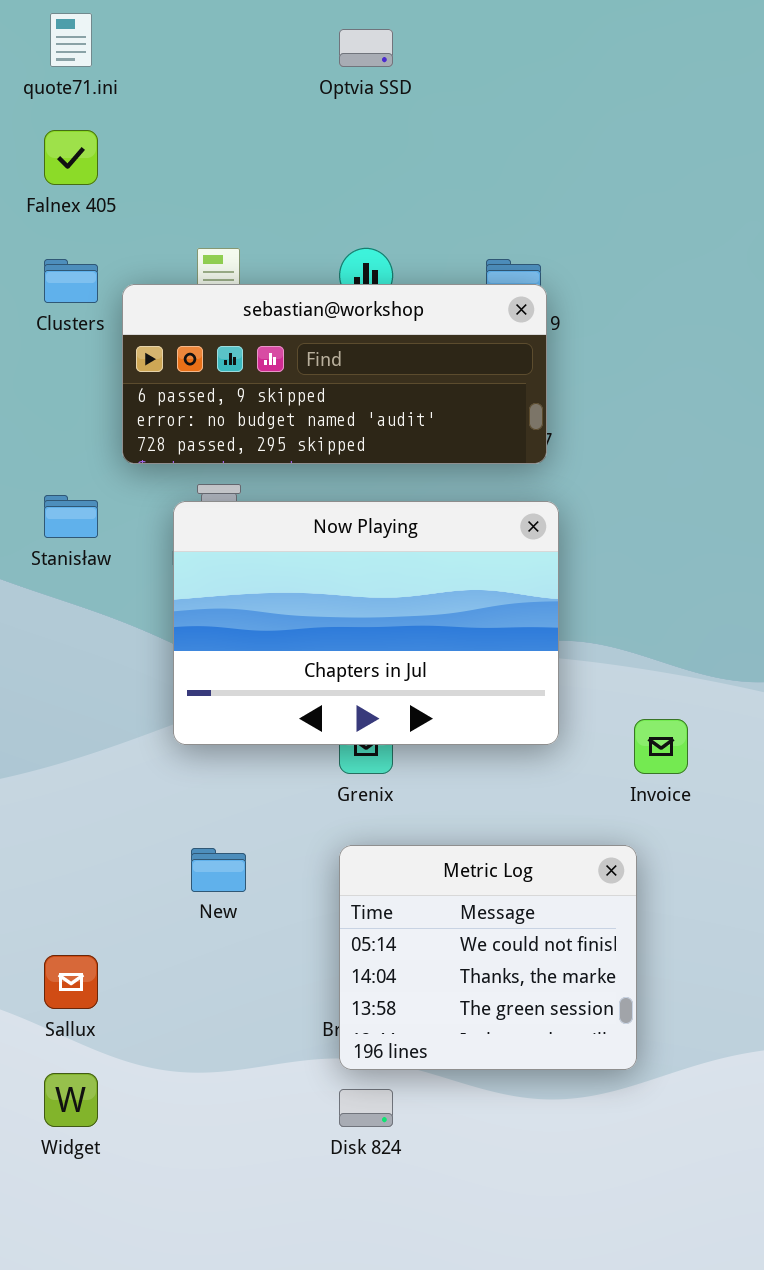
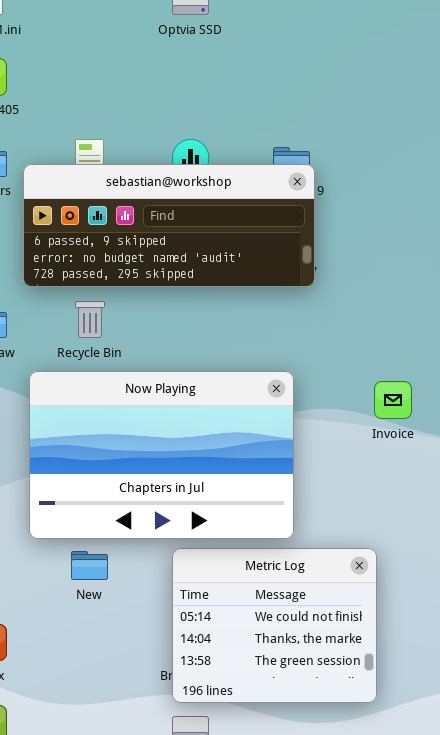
Now Playing: [173,501,559,745] -> [29,371,294,539], moved
Invoice: [634,719,688,774] -> [374,381,412,419], moved

